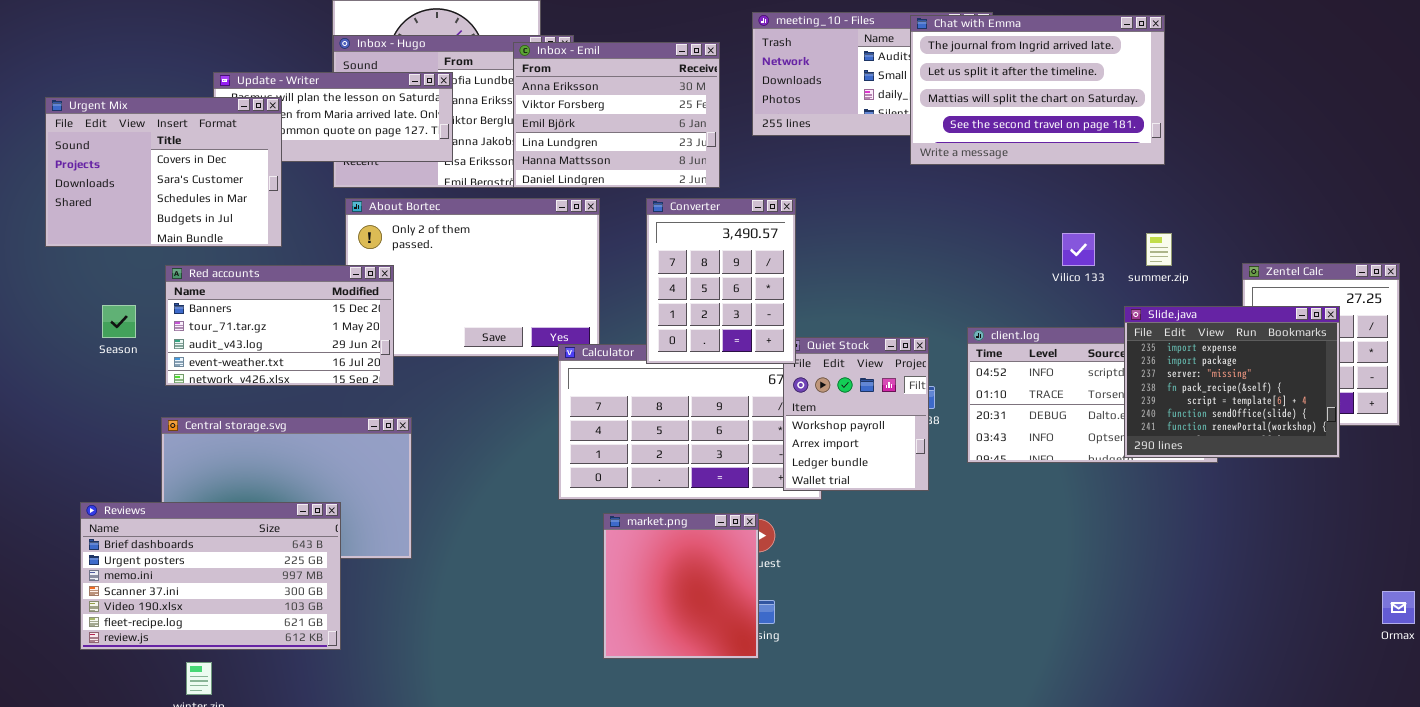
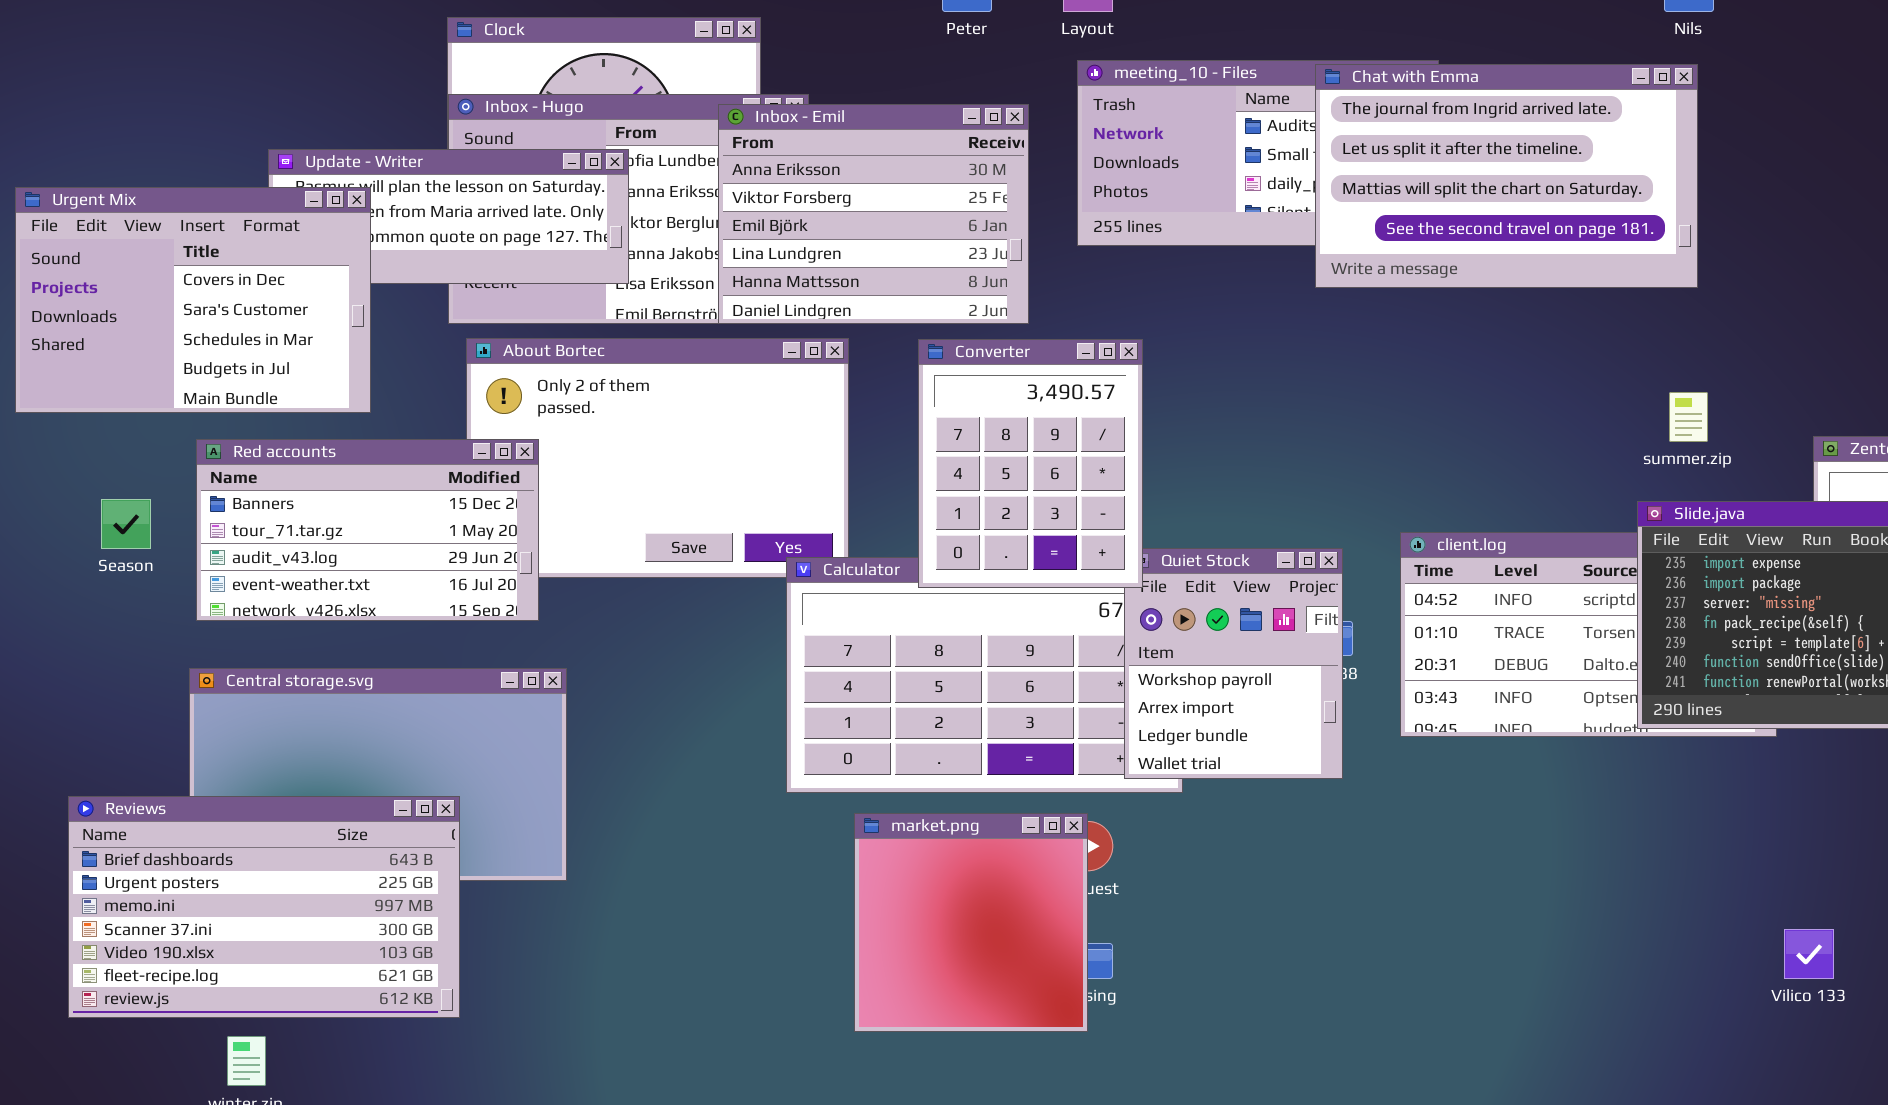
Vilico 133: [1062,233,1095,266] -> [1784,929,1834,979], moved

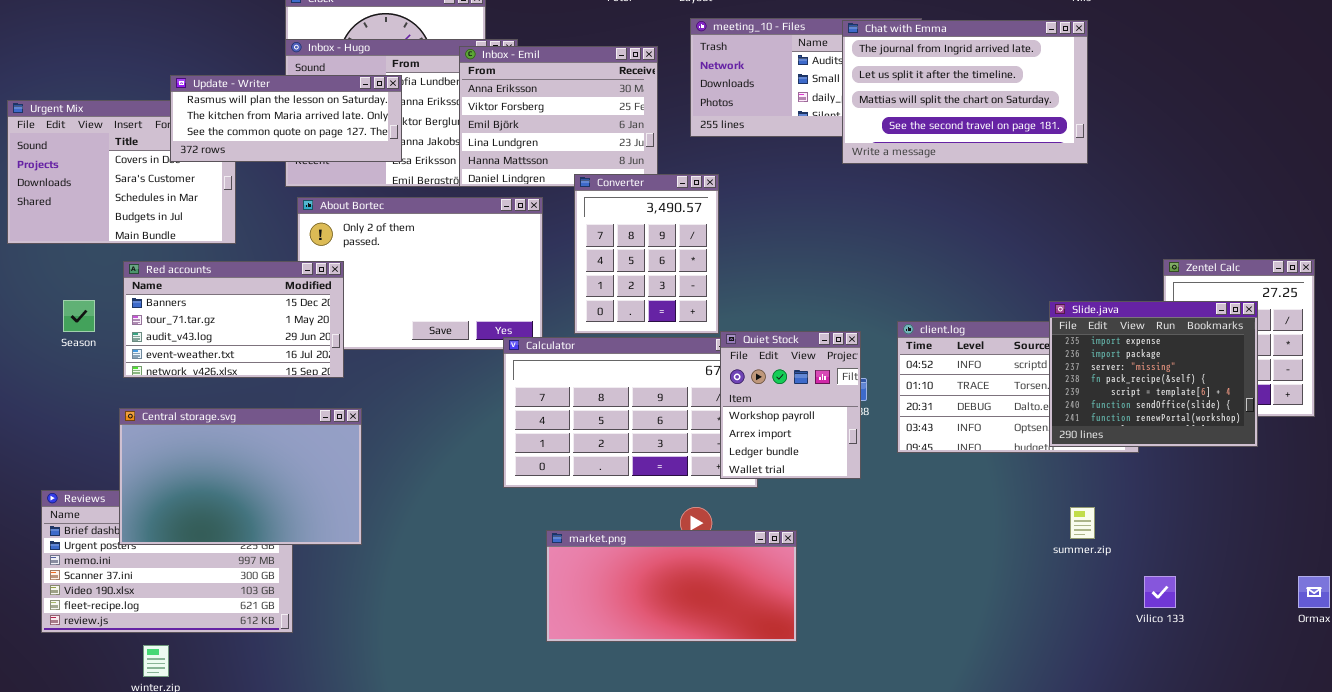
Update - Writer: [268,149,629,284] -> [170,75,402,162], raised
Converter: [918,339,1143,588] -> [574,174,719,334], moved
summer.zip: [1669,392,1708,442] -> [1070,507,1095,539], moved
Central storage.svg: [189,668,567,881] -> [119,408,362,545], raised
market.png: [854,813,1088,1032] -> [546,530,797,642], resized

